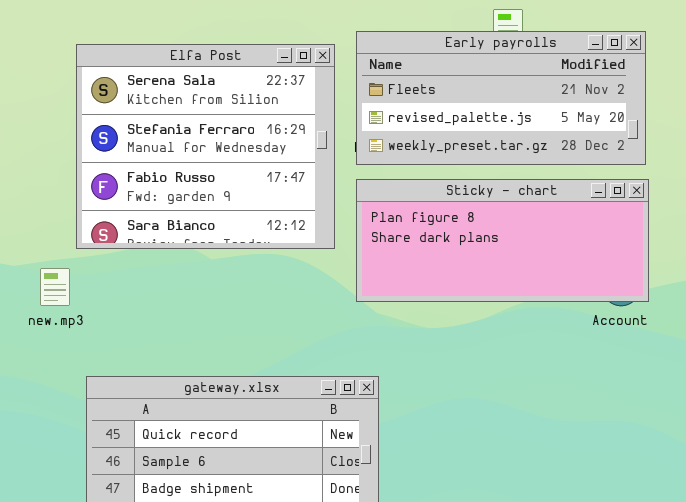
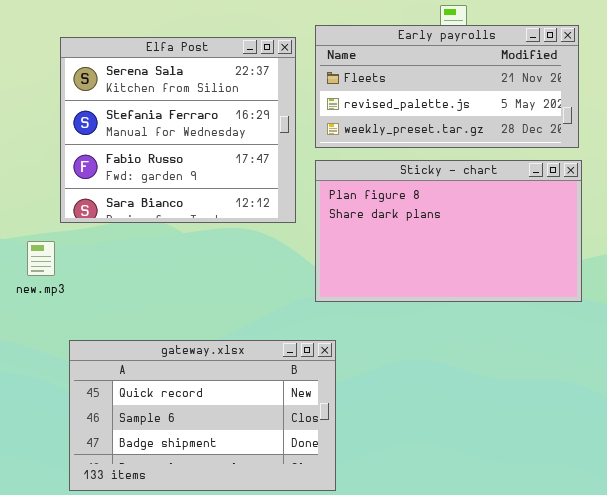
Sticky - chart: [356,179,649,302] -> [315,160,582,302], resized

